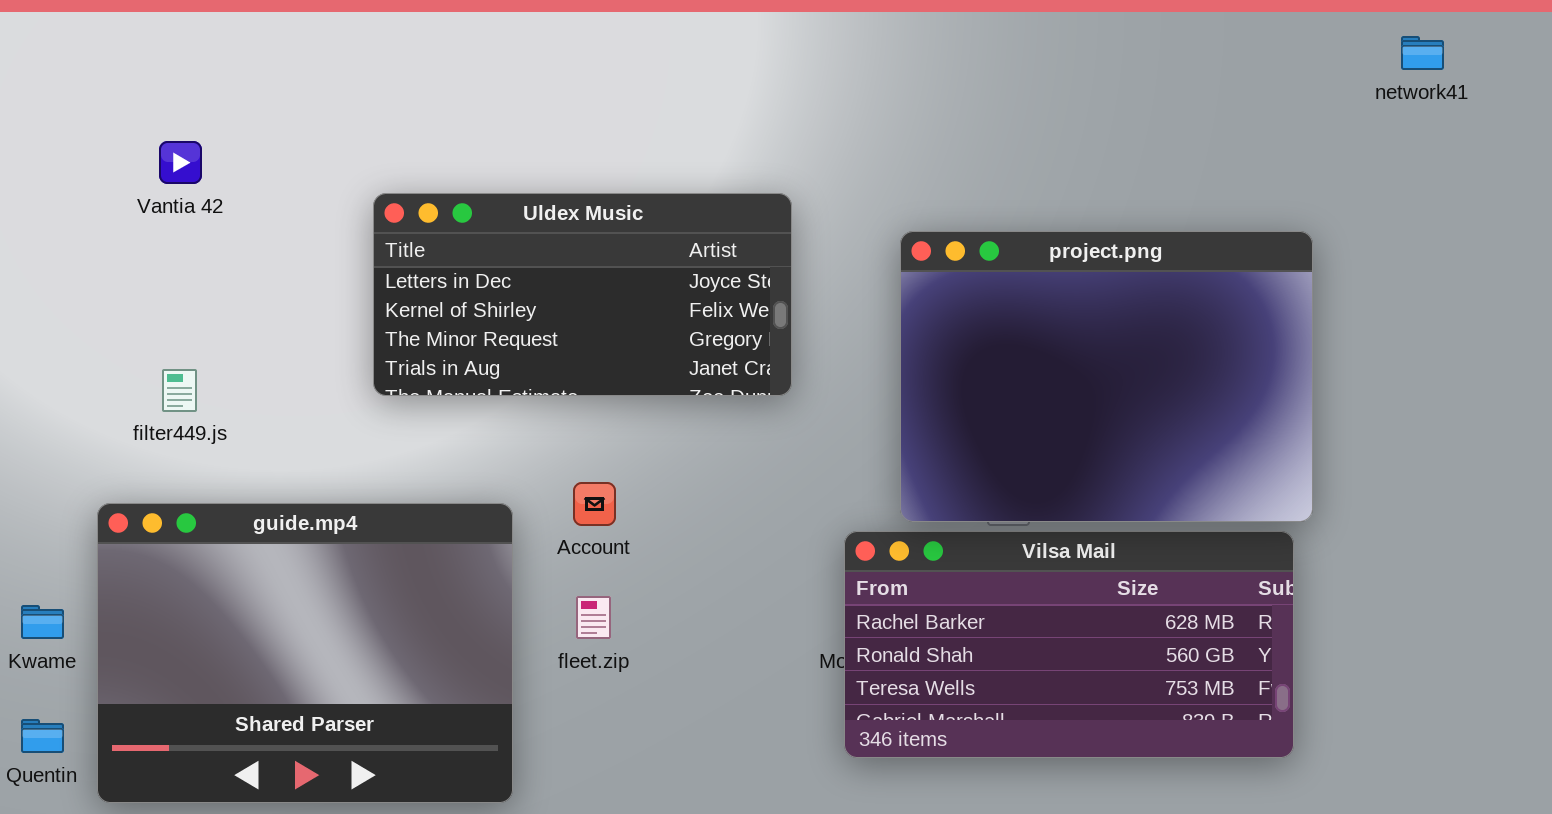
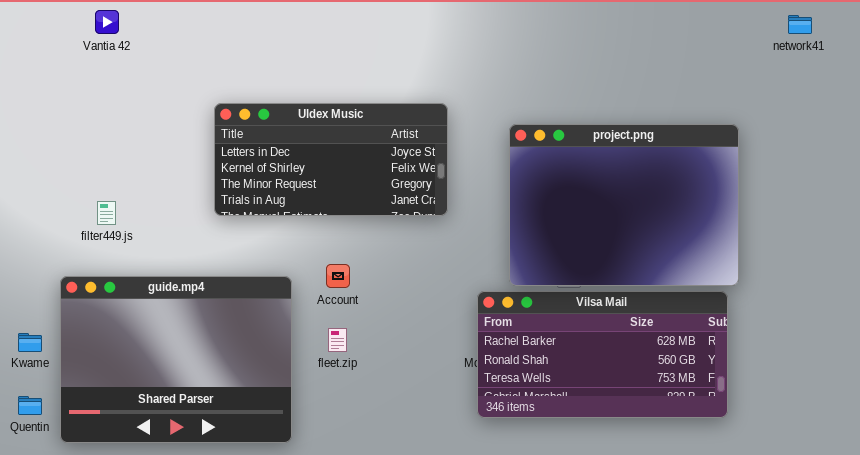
Vantia 42: [159,141,202,184] -> [95,10,119,34], moved

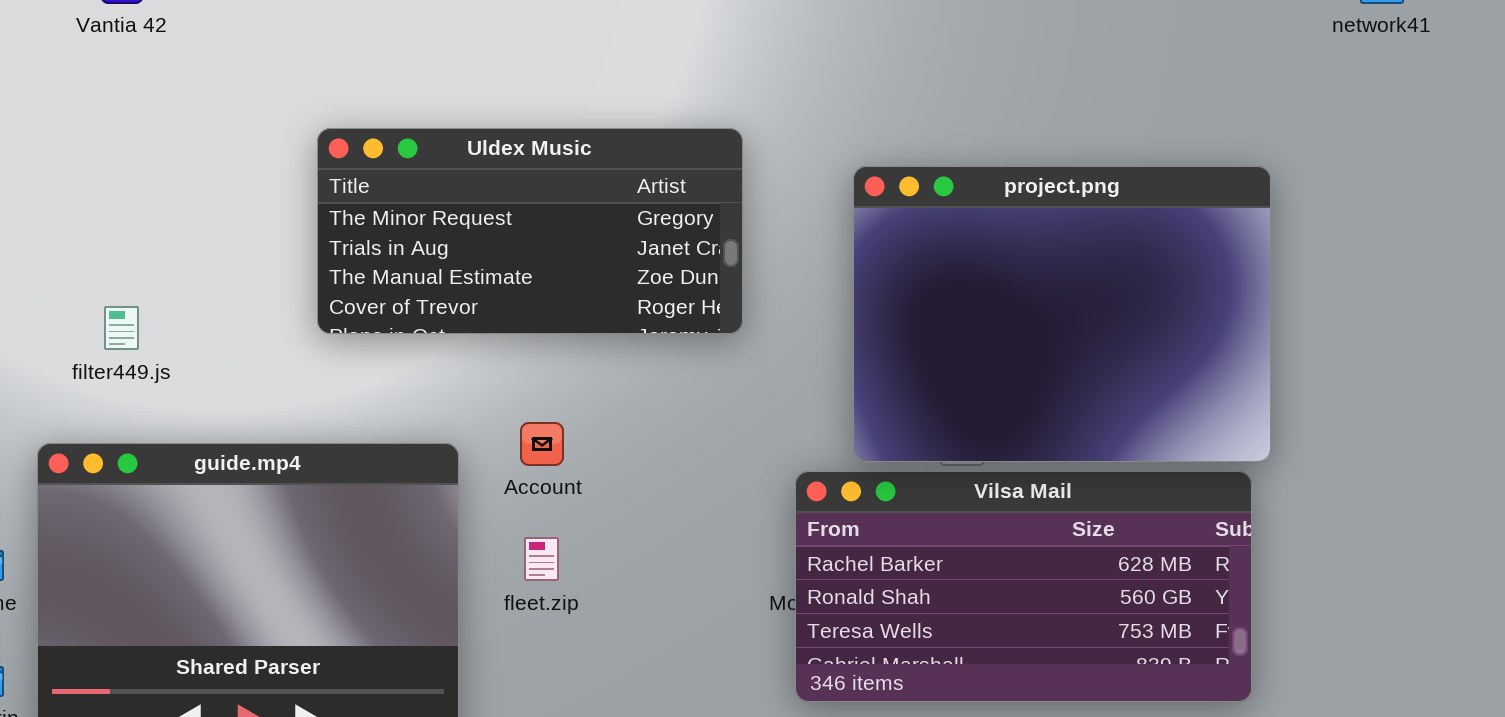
Uldex Music: [214,103,448,216] -> [317,128,743,334], scrolled down 2 rows

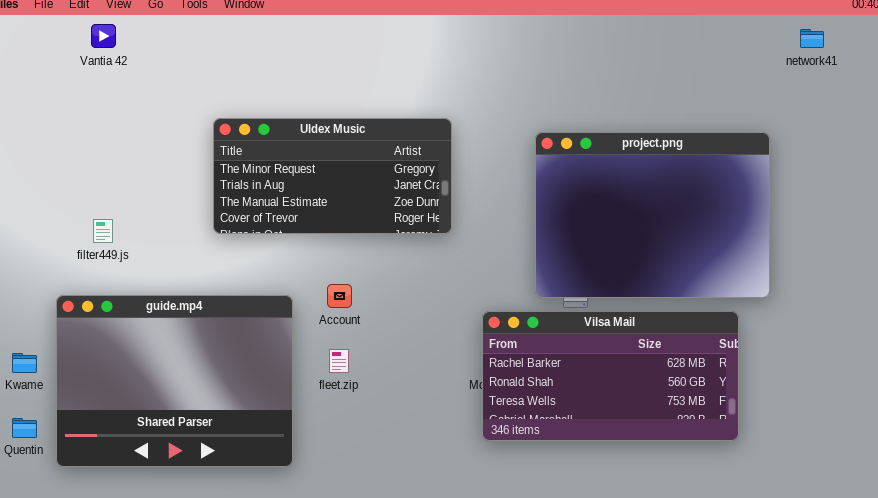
project.png: [853,166,1271,462] -> [535,132,770,298], moved

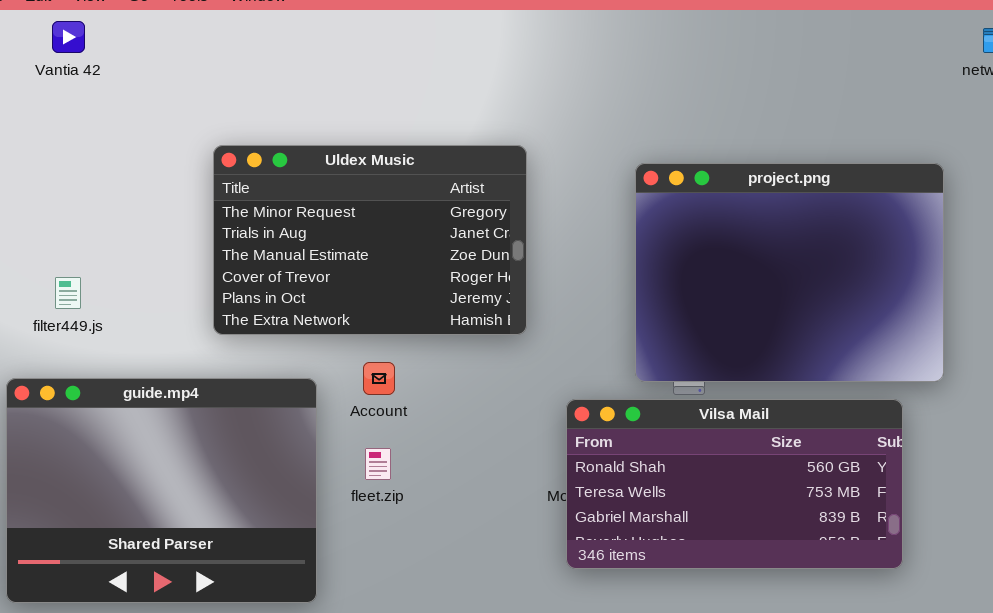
Uldex Music: [213,118,452,234] -> [213,145,527,335], resized
Vilsa Mail: [482,311,739,441] -> [566,399,903,569], scrolled down 1 row

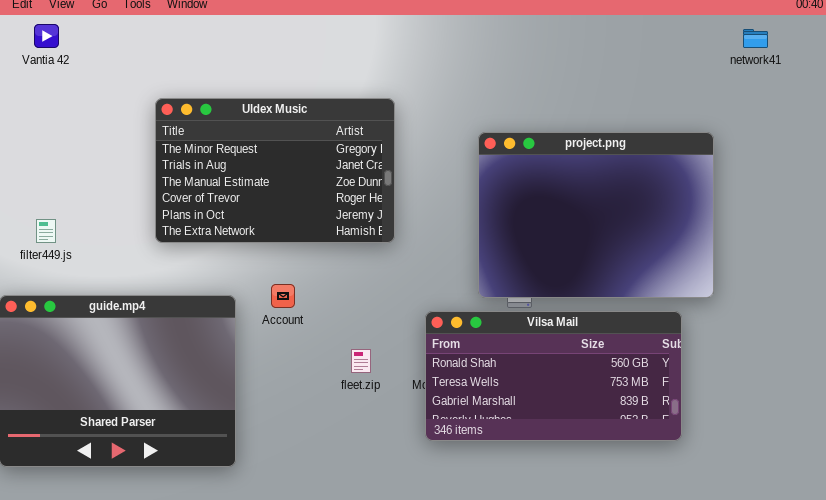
Uldex Music: [213,145,527,335] -> [155,98,395,243], moved
fleet.zip: [365,448,391,480] -> [351,349,371,373], moved

